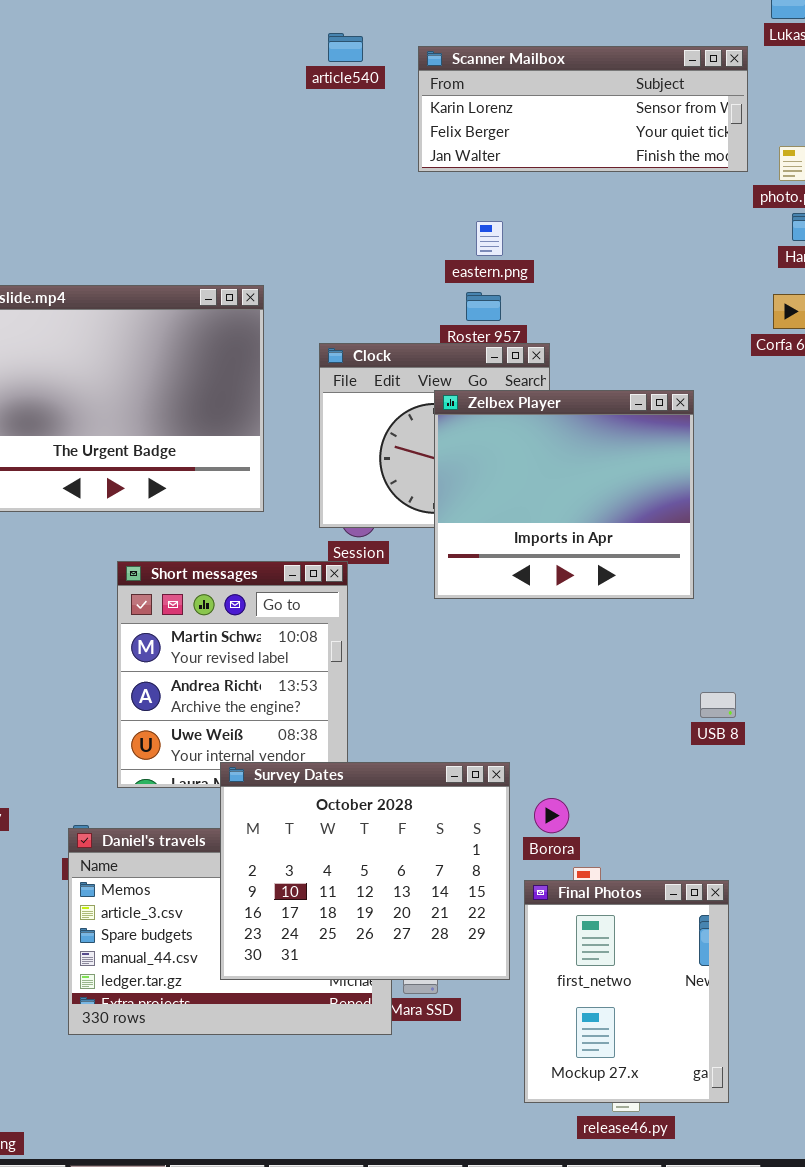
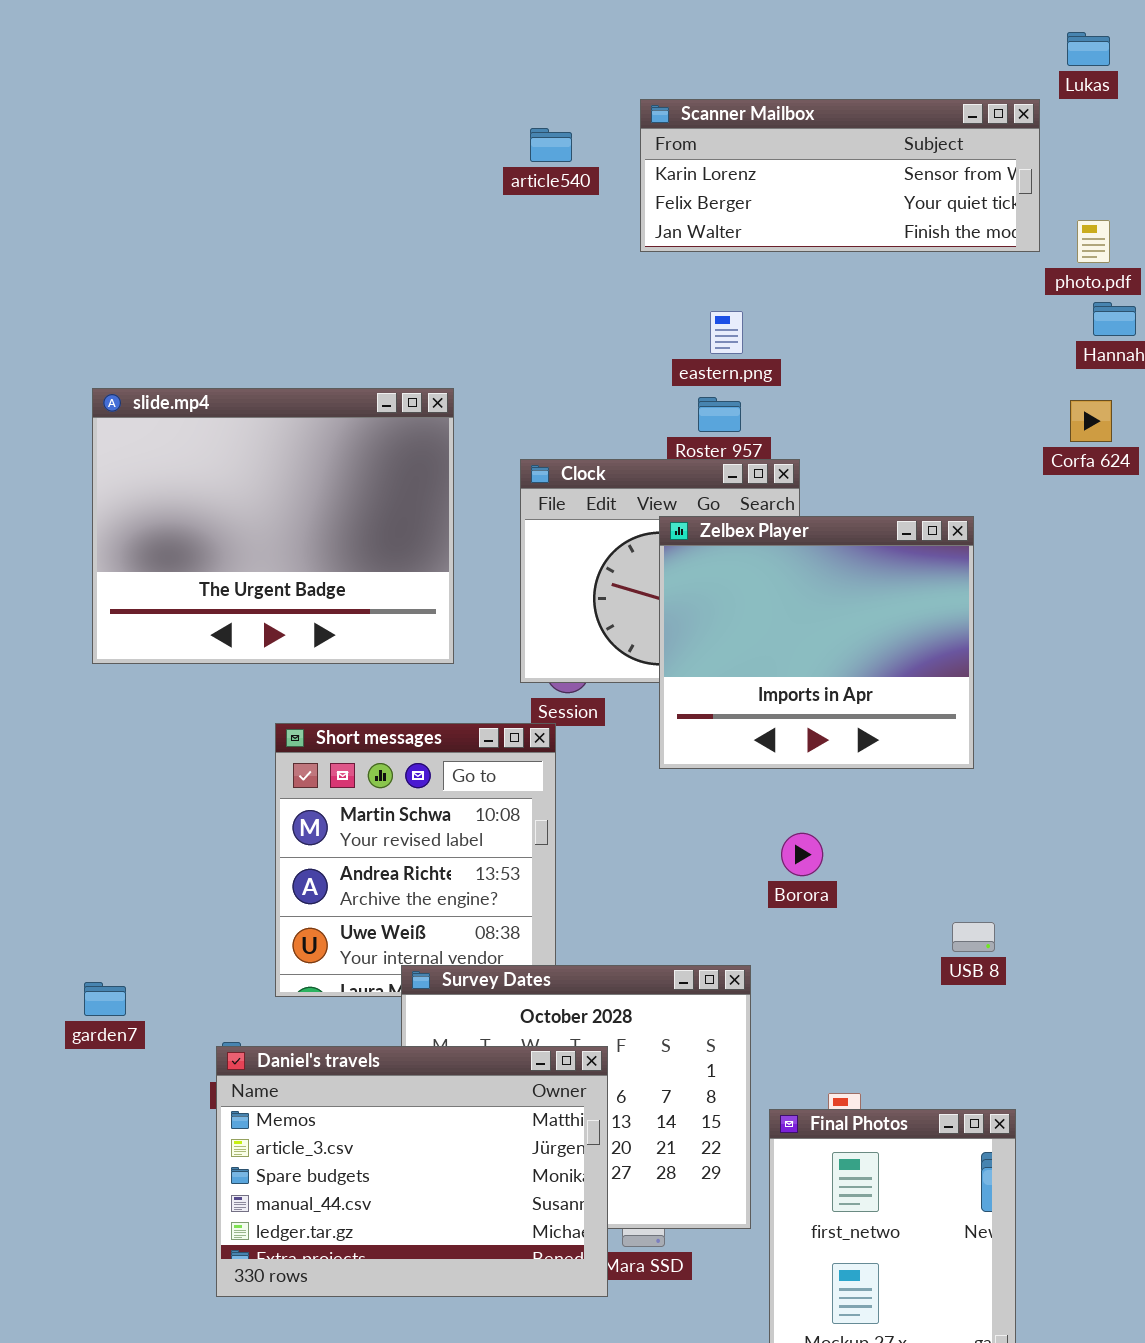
article540: [328,33,363,62] -> [530,128,572,162], moved
USB 8: [700,692,736,718] -> [952,922,995,952], moved
Borora: [534,798,569,833] -> [781,833,823,876], moved
Daniel's travels: [68,828,392,1035] -> [216,1046,608,1297], raised

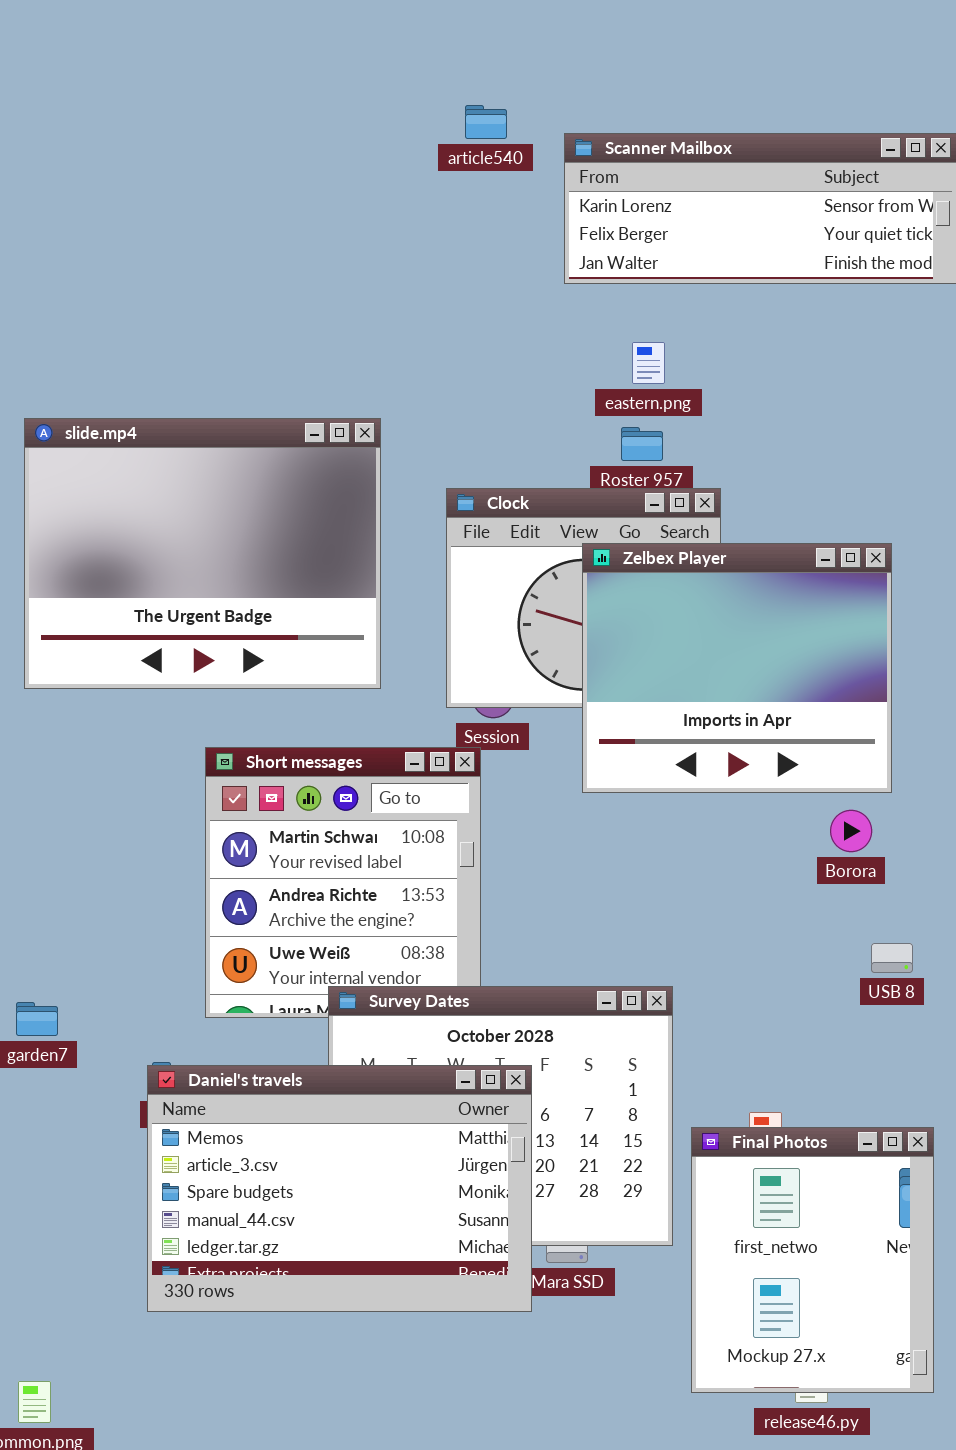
article540: [530,128,572,162] -> [465,105,507,139], moved
Borora: [781,833,823,876] -> [830,810,872,852], moved

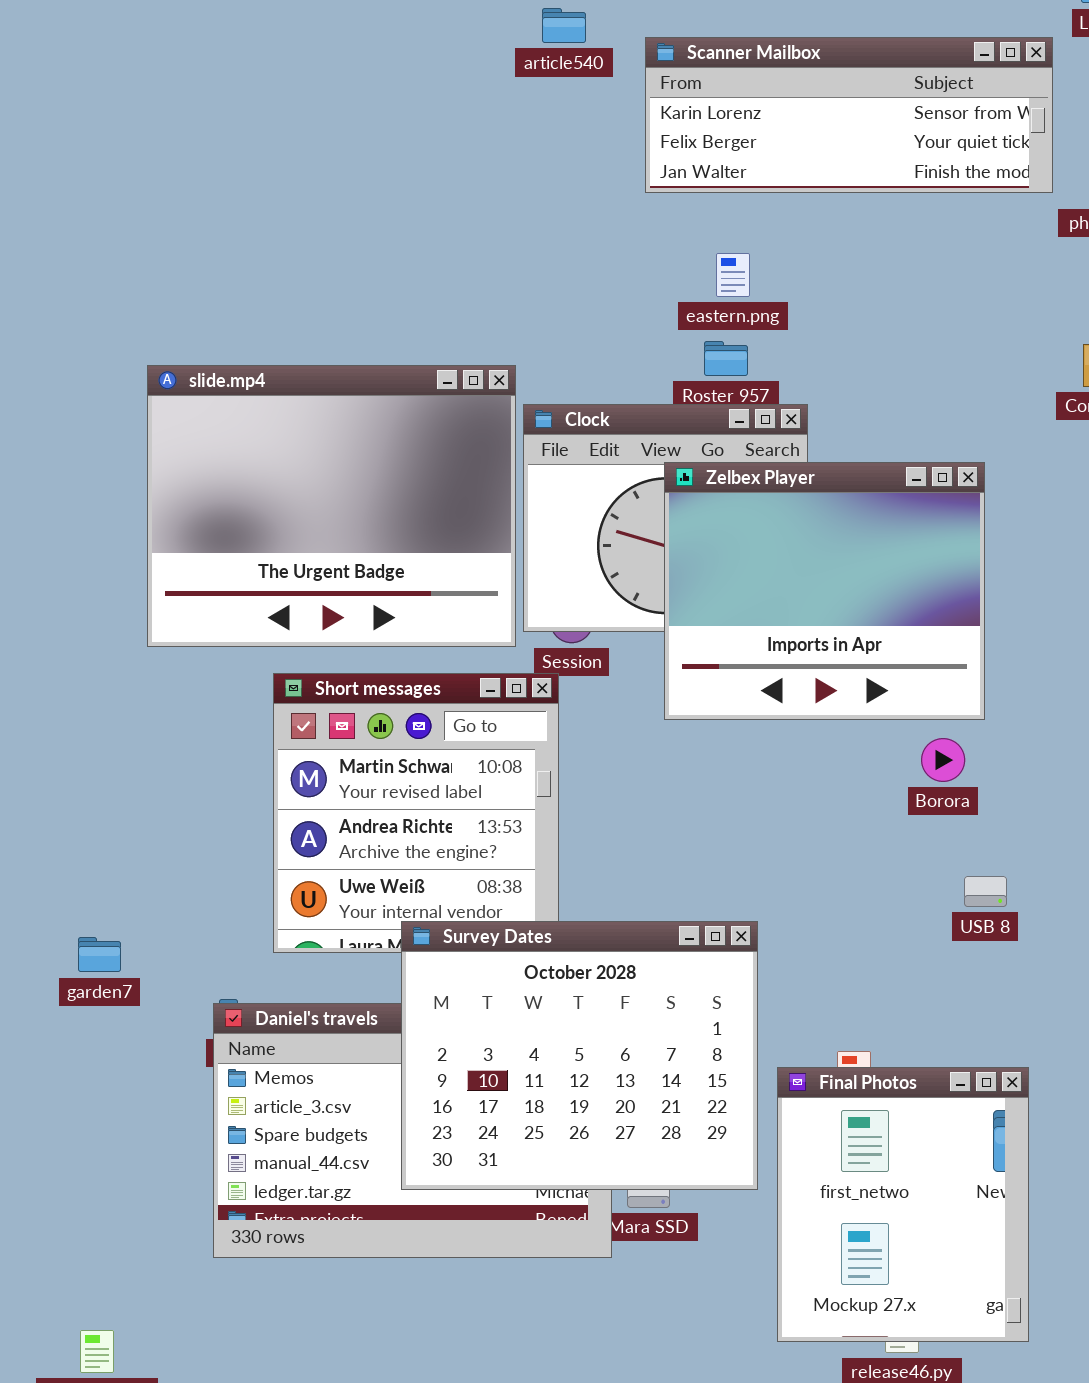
slide.mp4: [24,418,381,689] -> [147,365,516,647], moved
Survey Dates: [328,986,673,1246] -> [401,921,758,1190], raised

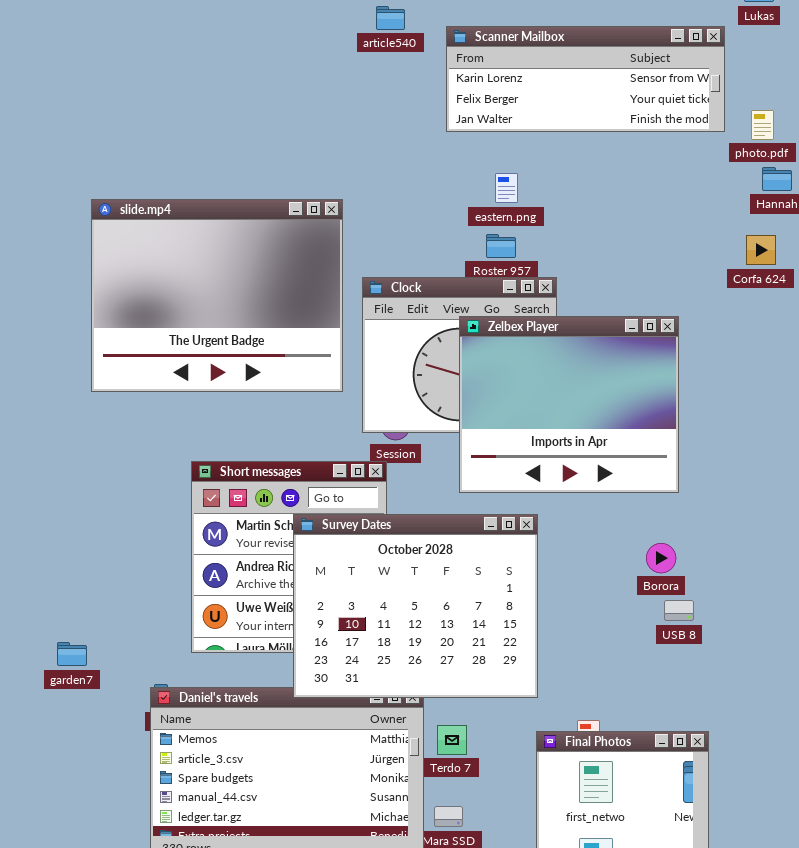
slide.mp4: [147,365,516,647] -> [91,199,343,392], moved
Borora: [921,738,965,782] -> [646,543,676,573], moved
Survey Dates: [401,921,758,1190] -> [293,514,538,698], moved

